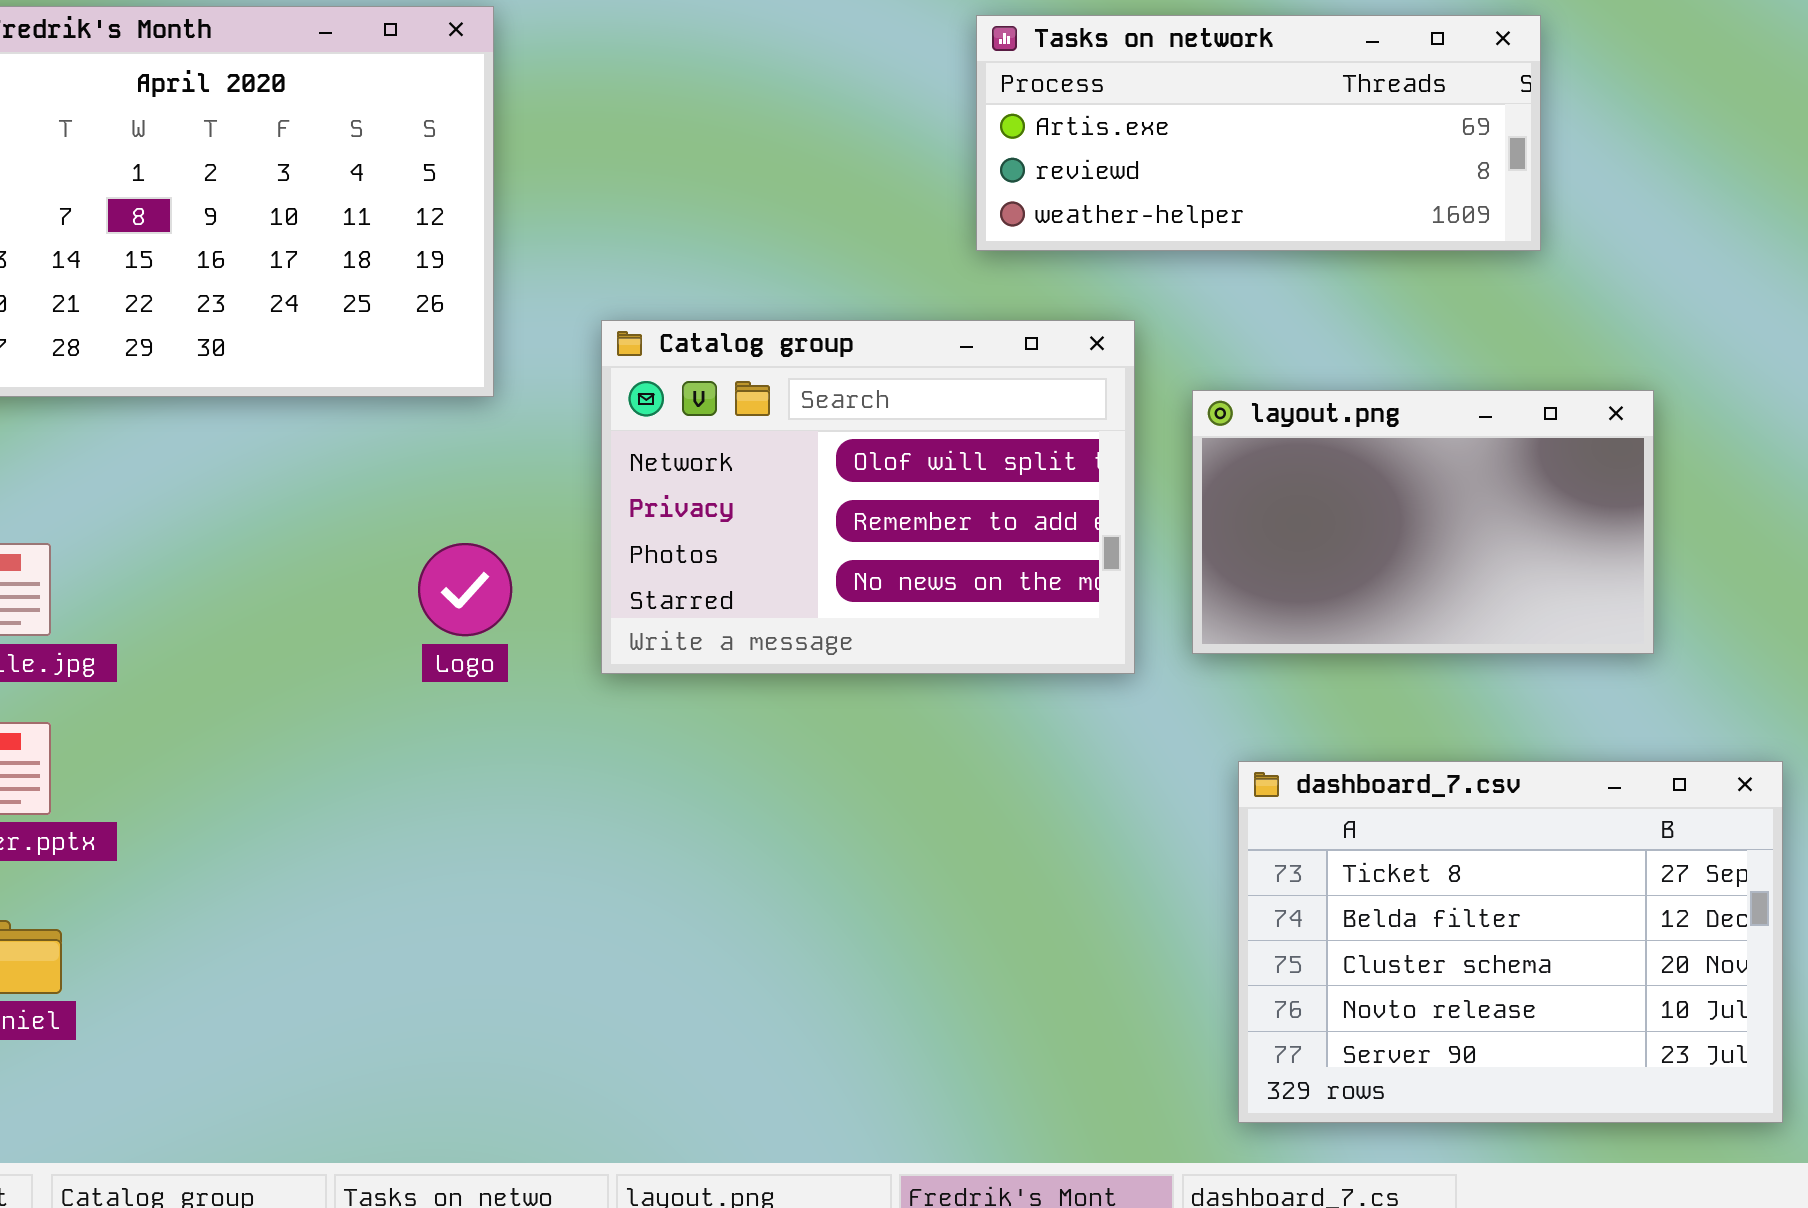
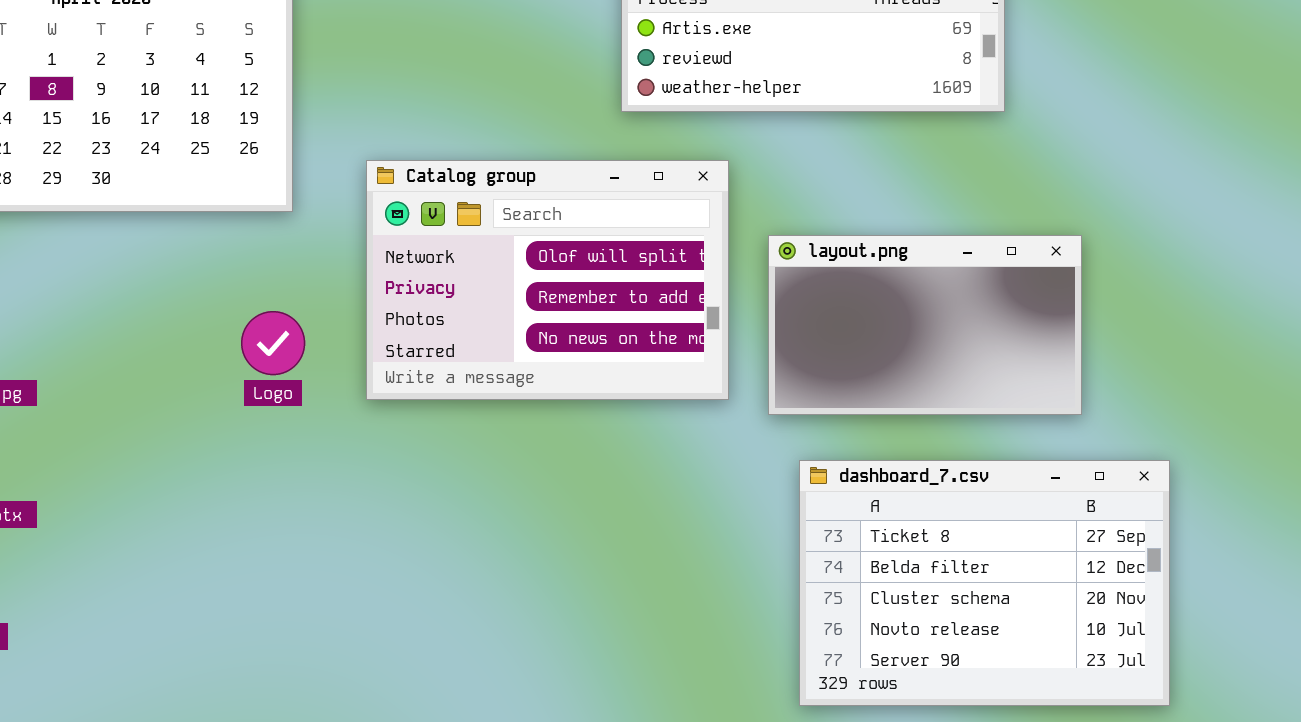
layout.png: [1192,390,1654,654] -> [768,235,1082,415], moved

